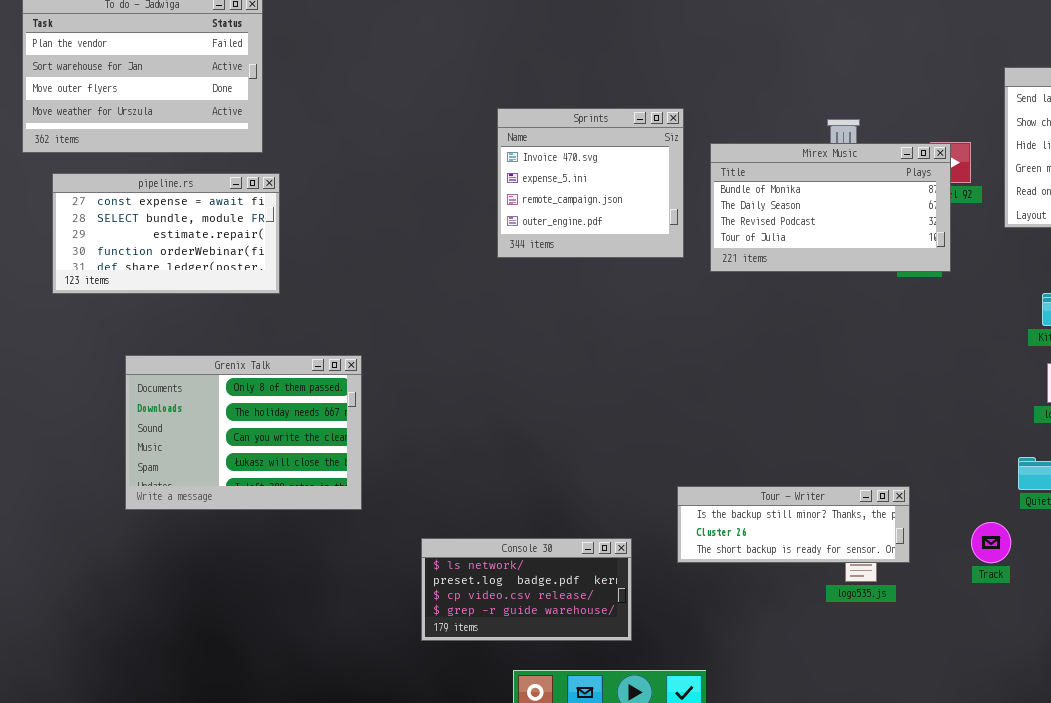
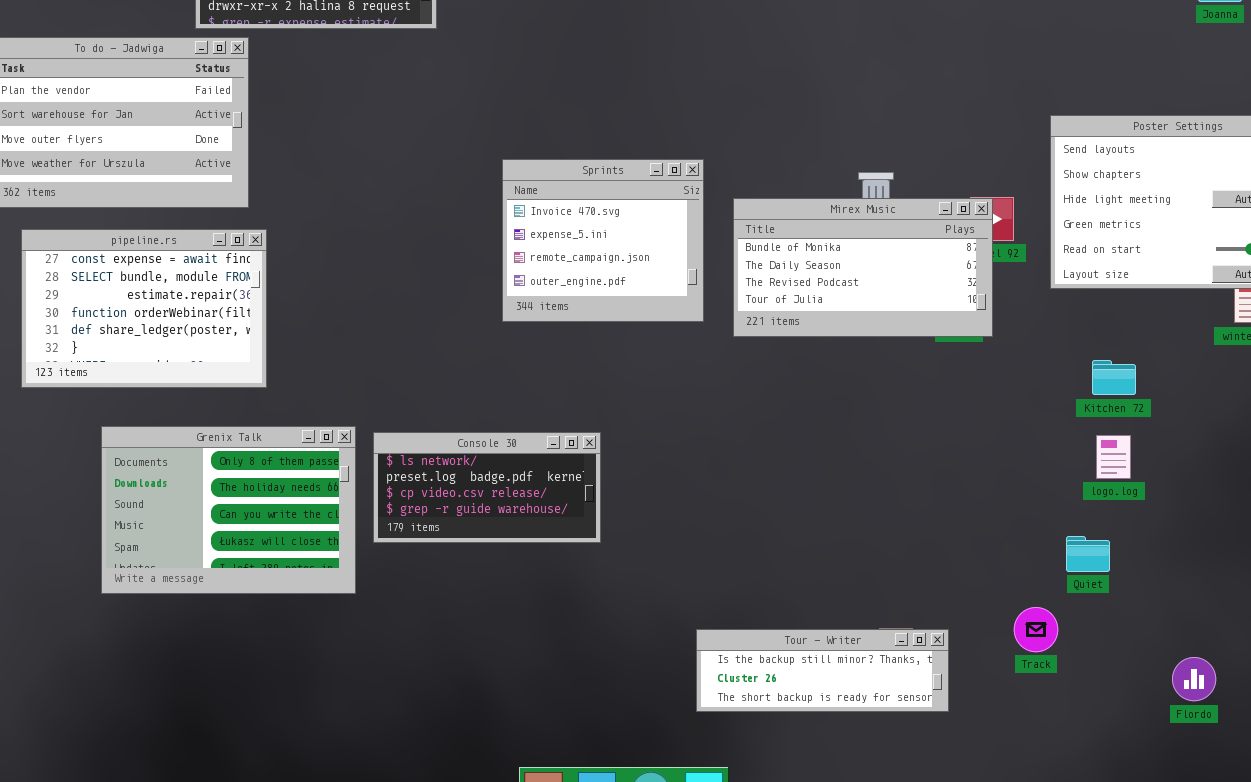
pipeline.rs: [52,173,280,294] -> [21,229,267,388], resized
Tour - Writer: [677,486,910,563] -> [696,629,949,712], moved
Console 30: [421,538,632,641] -> [373,432,601,543], moved

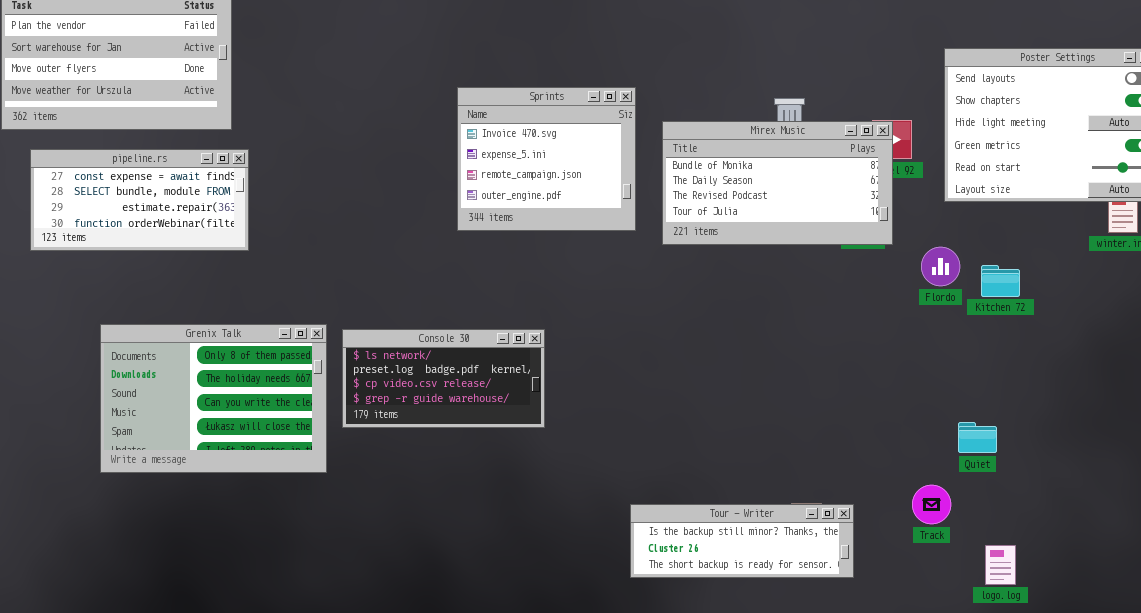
pipeline.rs: [21,229,267,388] -> [30,149,249,251], resized
logo.log: [1096,435,1131,479] -> [985,545,1016,585], moved
Flordo: [1172,657,1216,701] -> [921,247,960,286], moved

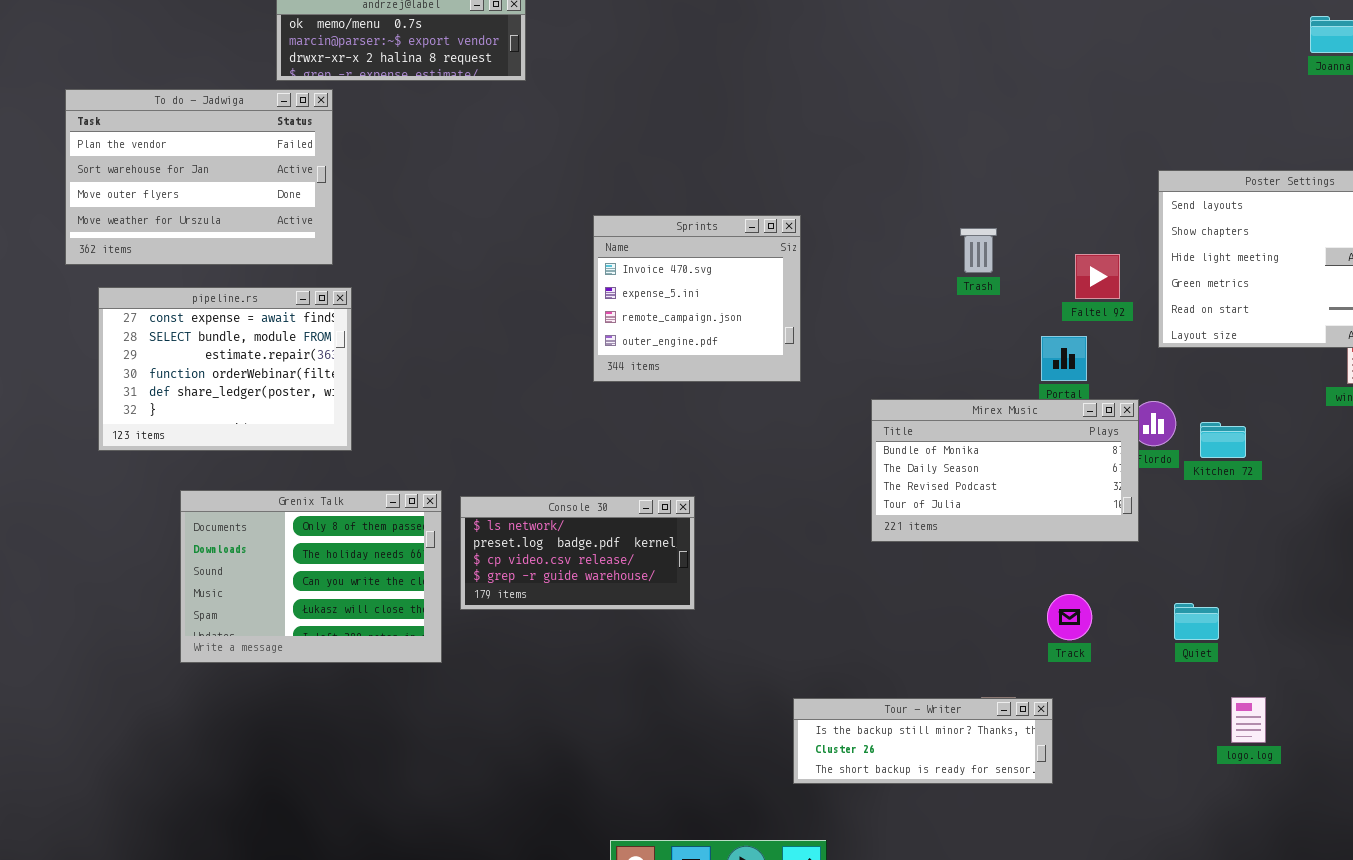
Mirex Music: [662,121,893,245] -> [871,399,1139,542], moved
pipeline.rs: [30,149,249,251] -> [98,287,352,451], resized
Track: [912,485,951,524] -> [1047,594,1092,640], moved
logo.log: [985,545,1016,585] -> [1231,697,1266,743], moved

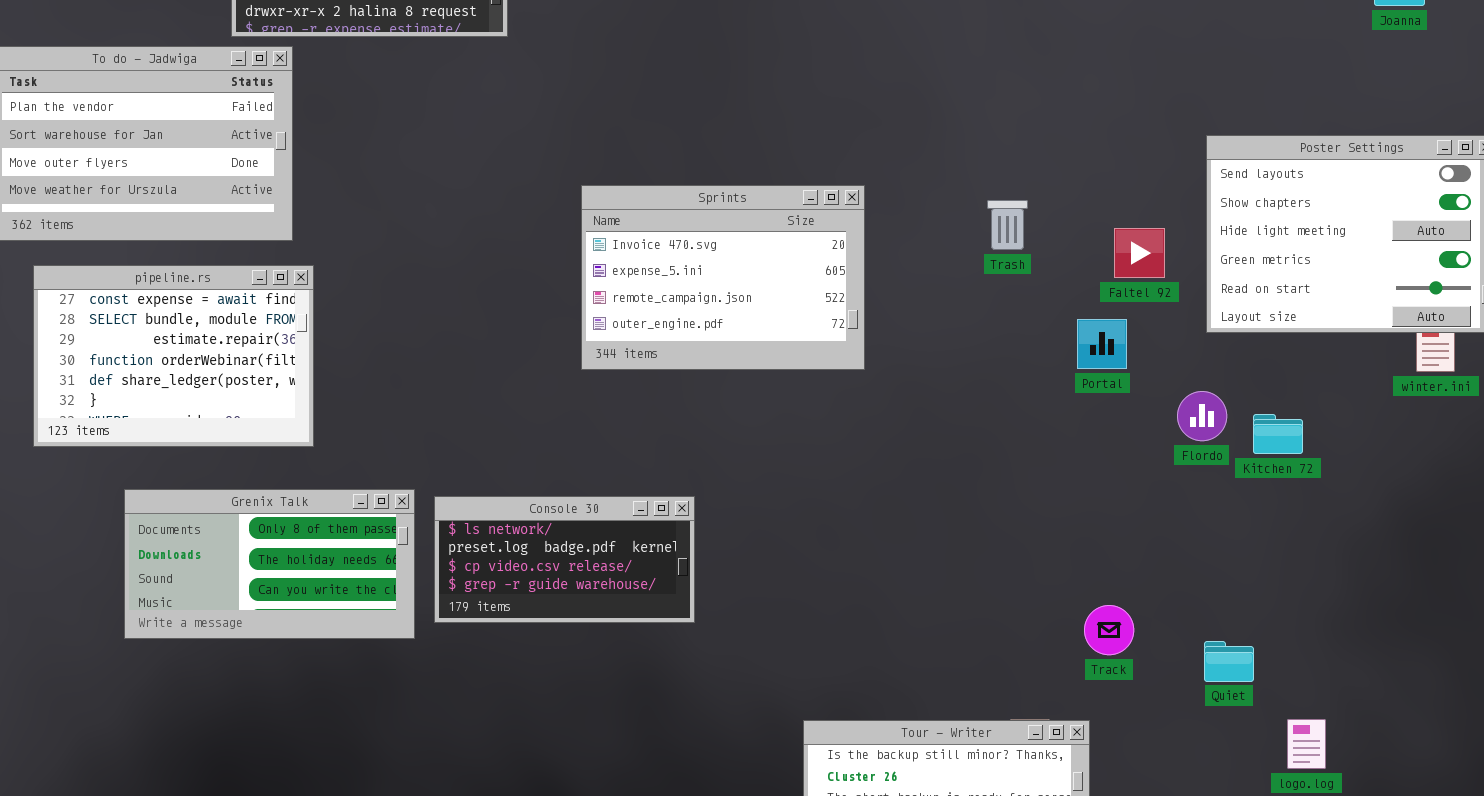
Sprints: [593,215,801,382] -> [581,185,865,370], resized
Mirex Music: [871,399,1139,542] -> none, closed
Grenix Talk: [180,490,442,663] -> [124,489,415,639], resized
Quiet: [1174,603,1219,640] -> [1204,641,1254,682], moved

